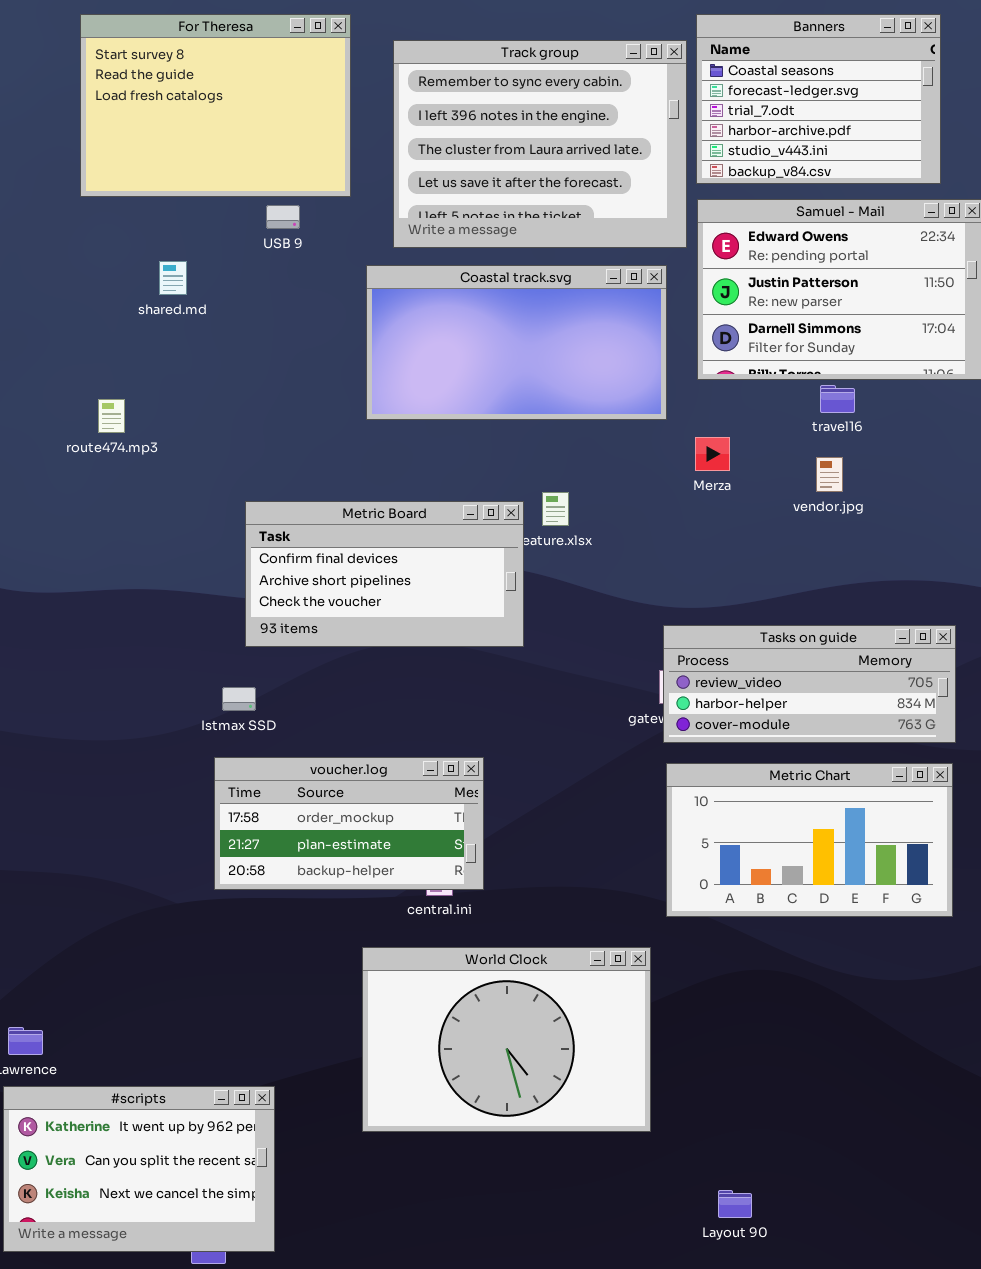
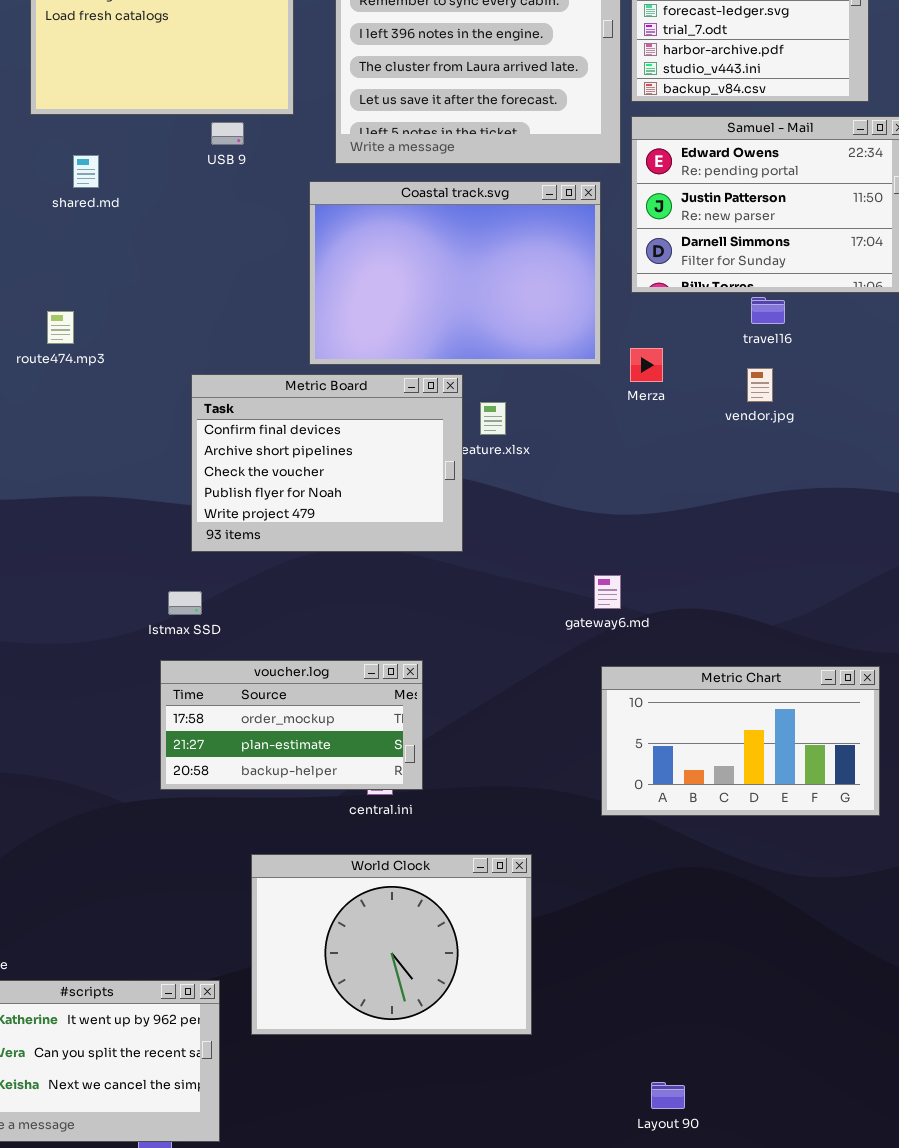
shared.md: [159,261,187,295] -> [73,155,99,188], moved
Coastal track.svg: [366,265,667,420] -> [309,181,601,365], resized
Metric Board: [245,501,524,647] -> [191,374,463,552], resized
Tasks on guide: [663,625,956,743] -> none, closed
World Clock: [362,947,651,1132] -> [251,854,532,1035], moved

